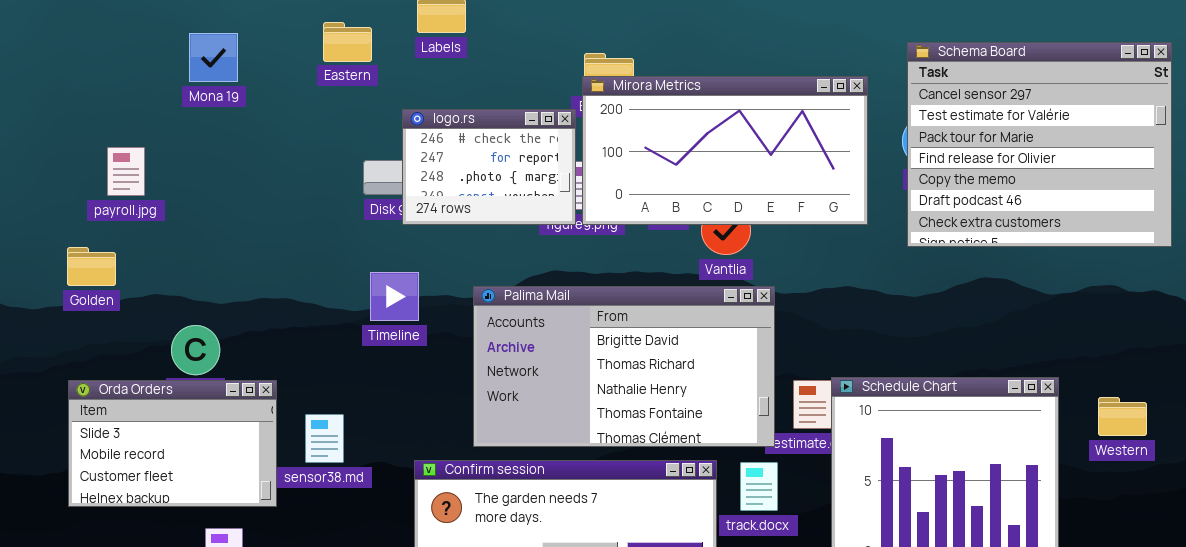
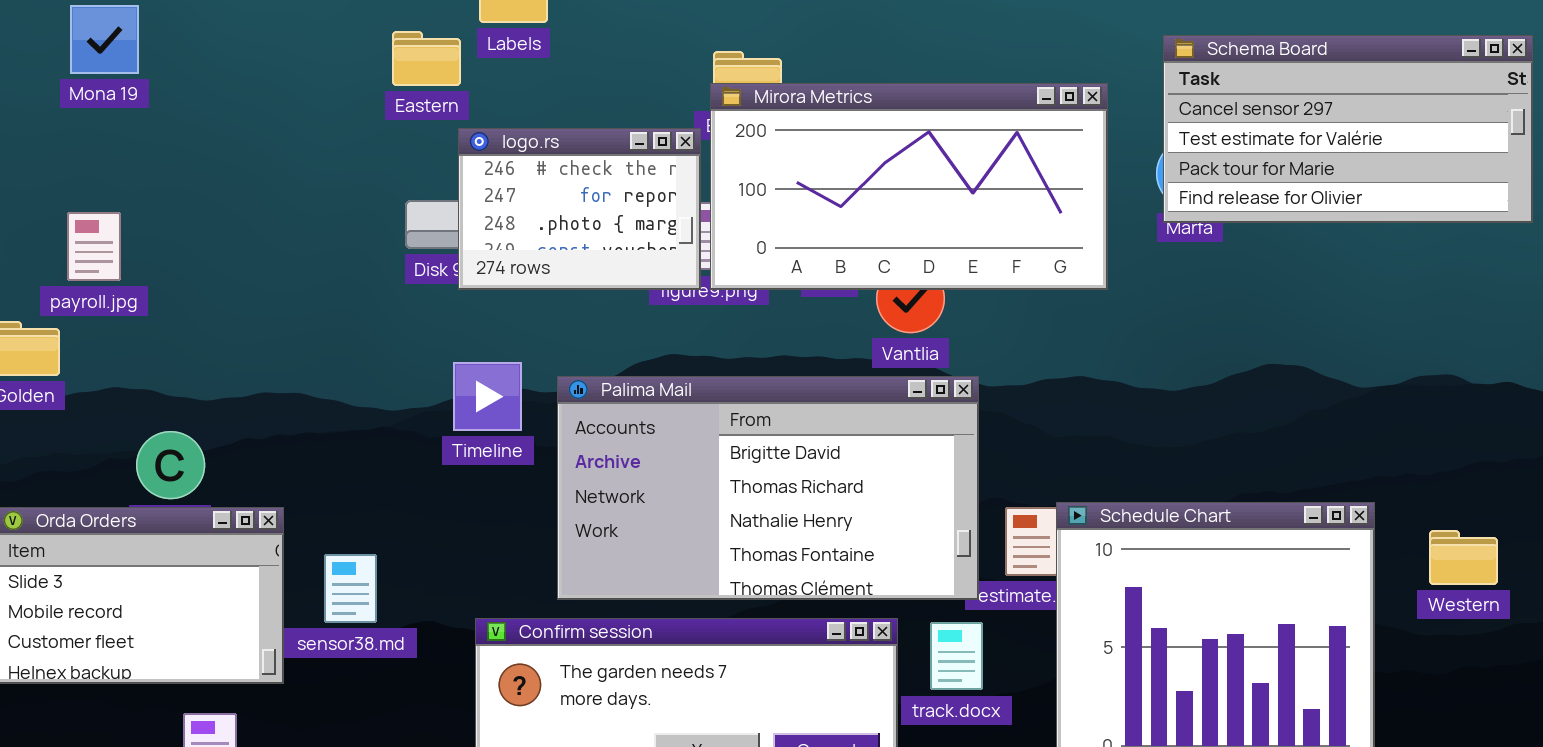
Eastern: [323,22,372,62] -> [392,31,461,86], moved
Mona 19: [189,33,238,82] -> [70,5,139,74], moved
Schema Board: [907,42,1172,247] -> [1163,35,1533,223], resized
payroll.jpg: [107,147,145,196] -> [67,212,121,281], moved
Timeline: [370,272,419,321] -> [453,362,522,431], moved

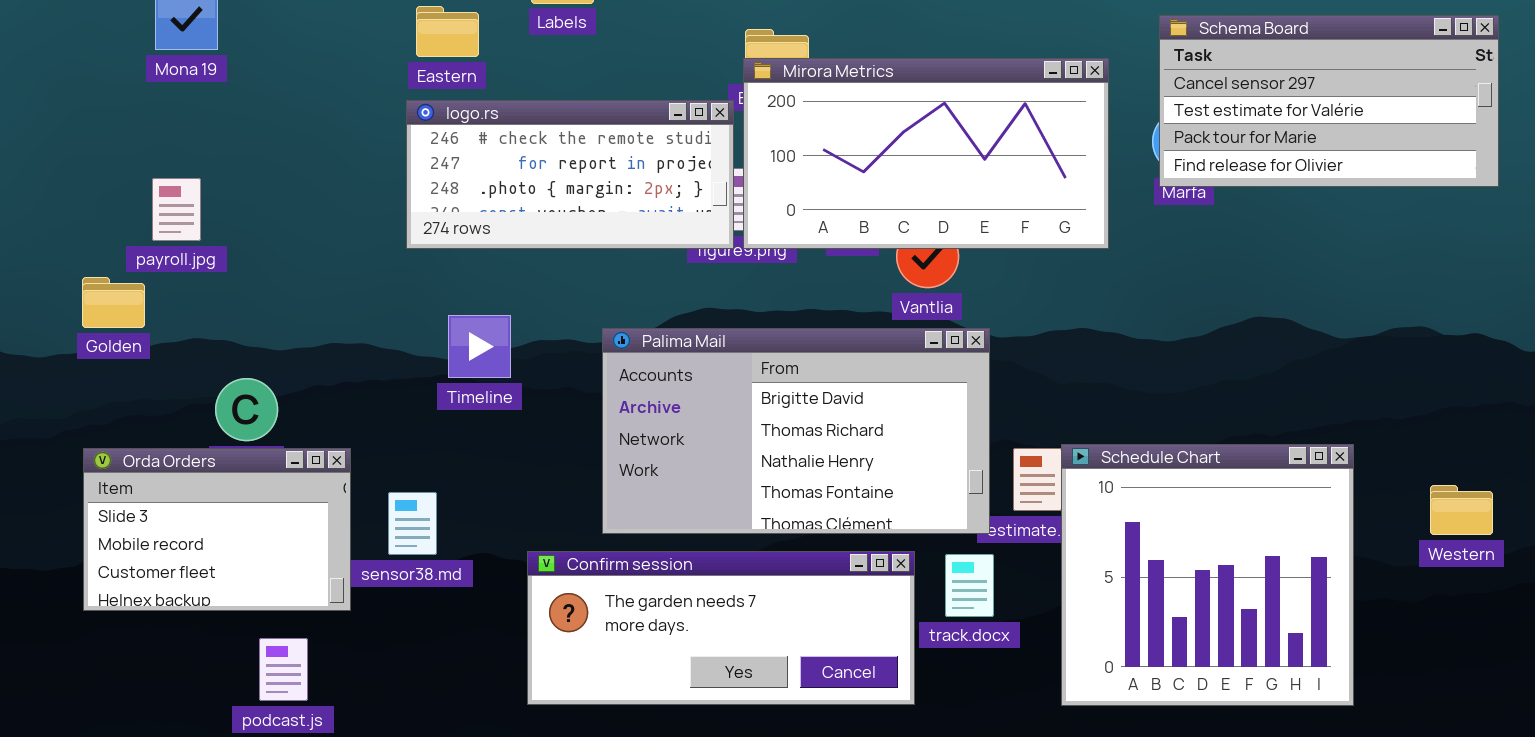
Eastern: [392,31,461,86] -> [416,6,479,57], moved
logo.rs: [458,128,701,290] -> [406,100,734,249], resized
Timeline: [453,362,522,431] -> [448,315,511,378], moved
Western: [1429,530,1498,585] -> [1430,485,1493,535], moved

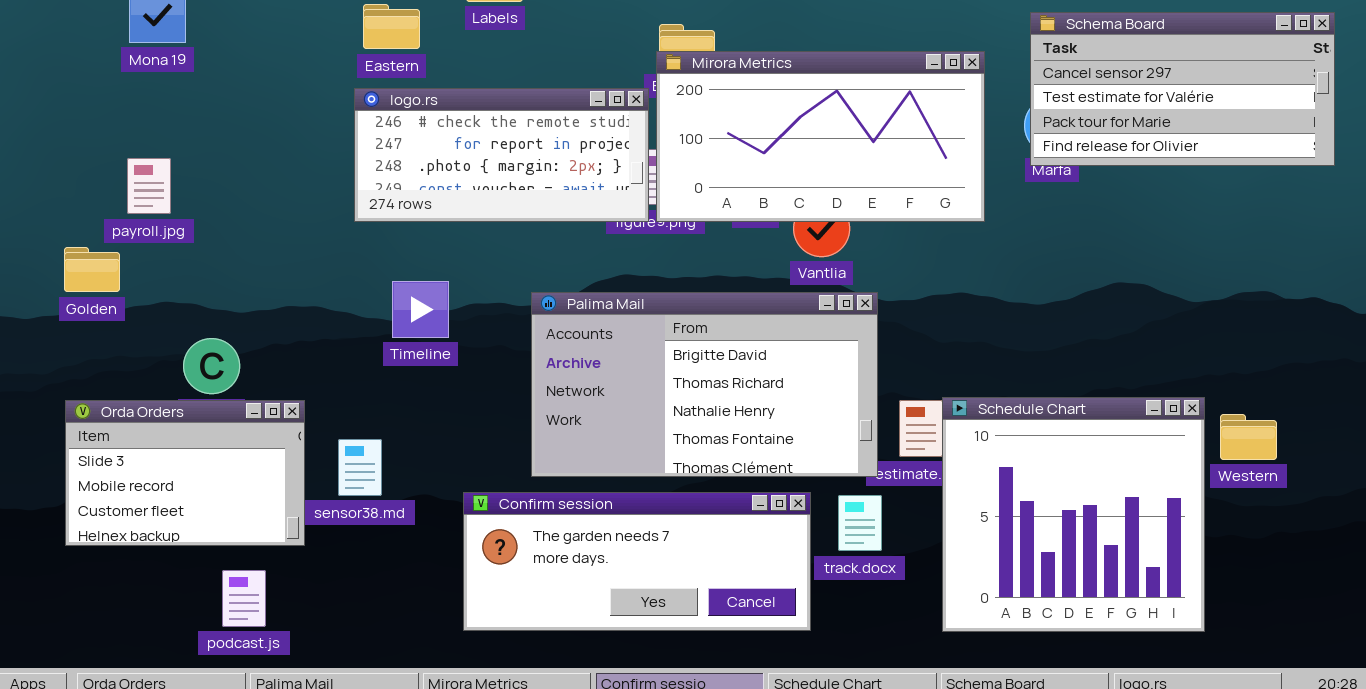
Western: [1430,485,1493,535] -> [1220,414,1277,460], moved

